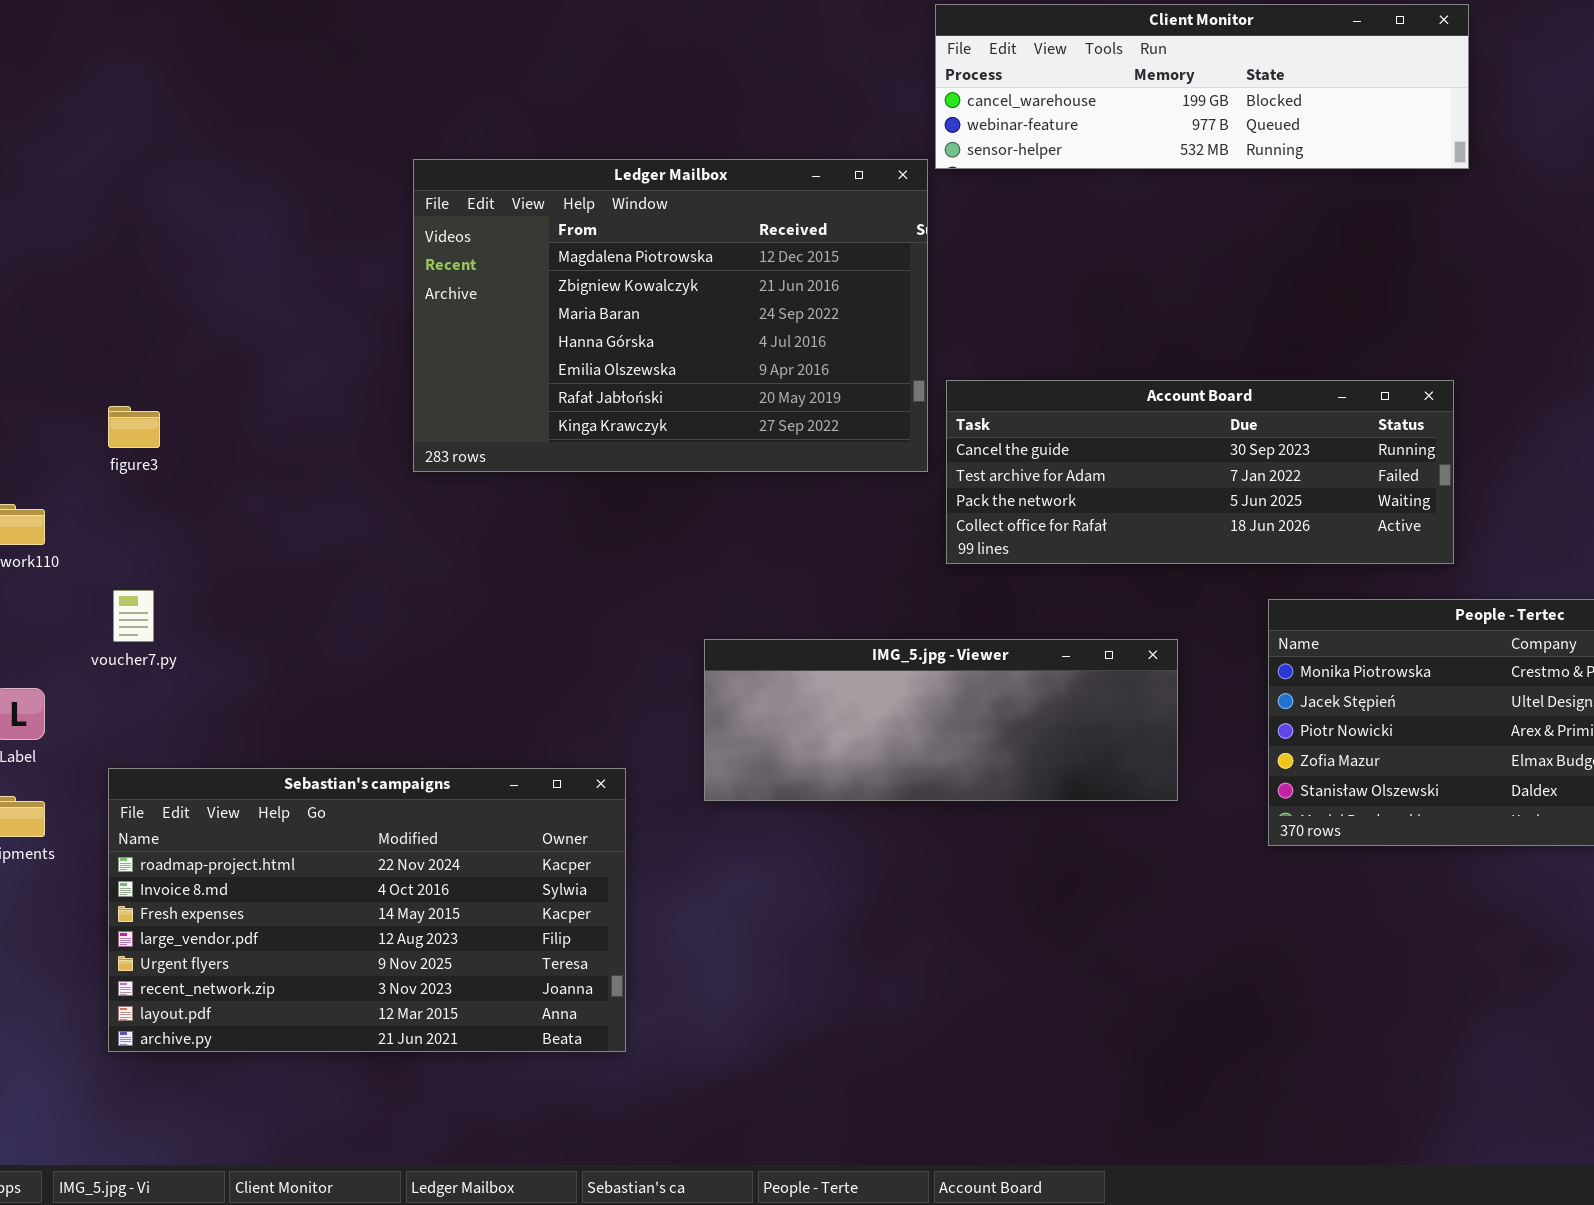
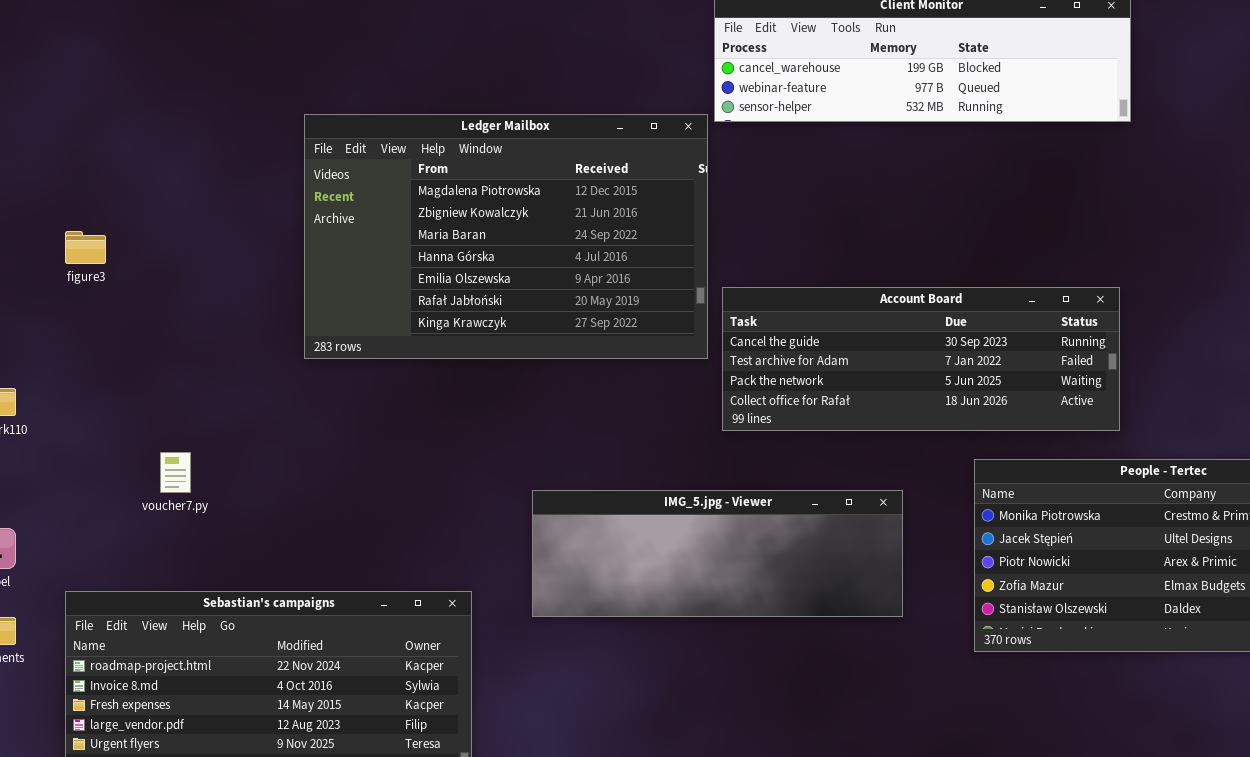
figure3: [108,406,160,448] -> [65,231,106,264], moved
voucher7.py: [113,590,154,642] -> [160,452,191,493], moved

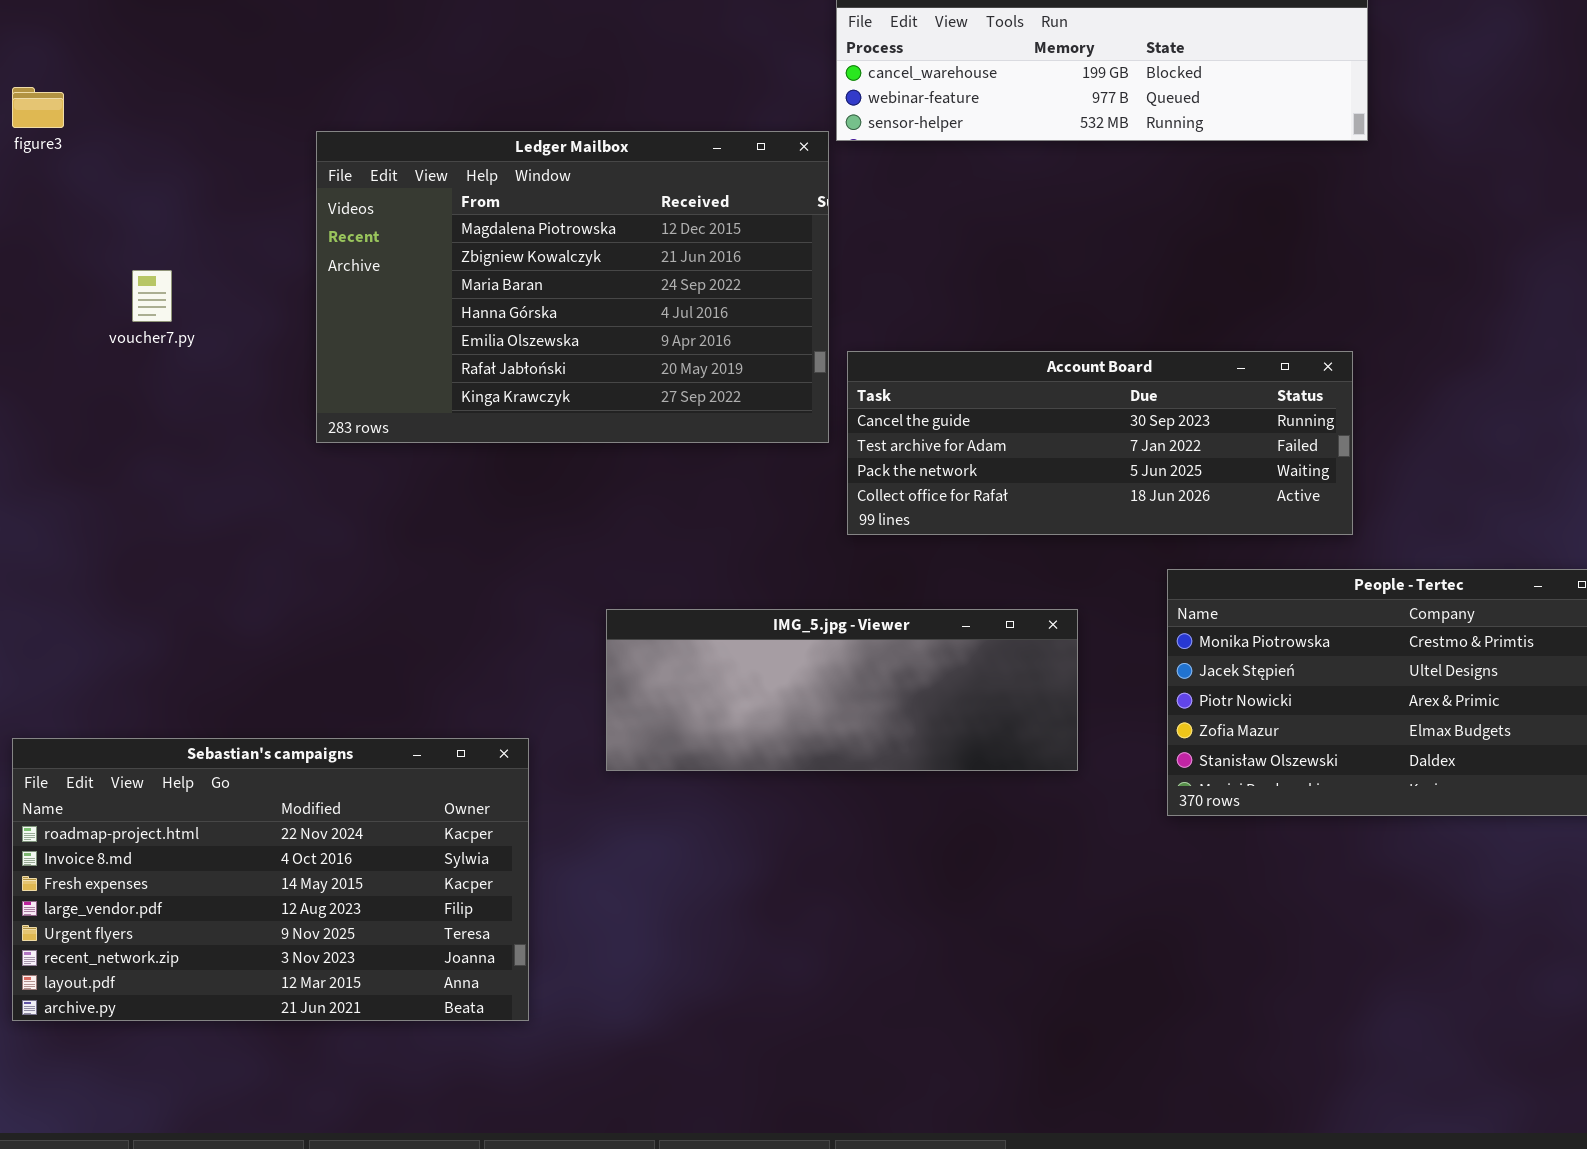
figure3: [65,231,106,264] -> [12,87,64,128], moved
voucher7.py: [160,452,191,493] -> [132,270,172,322], moved

